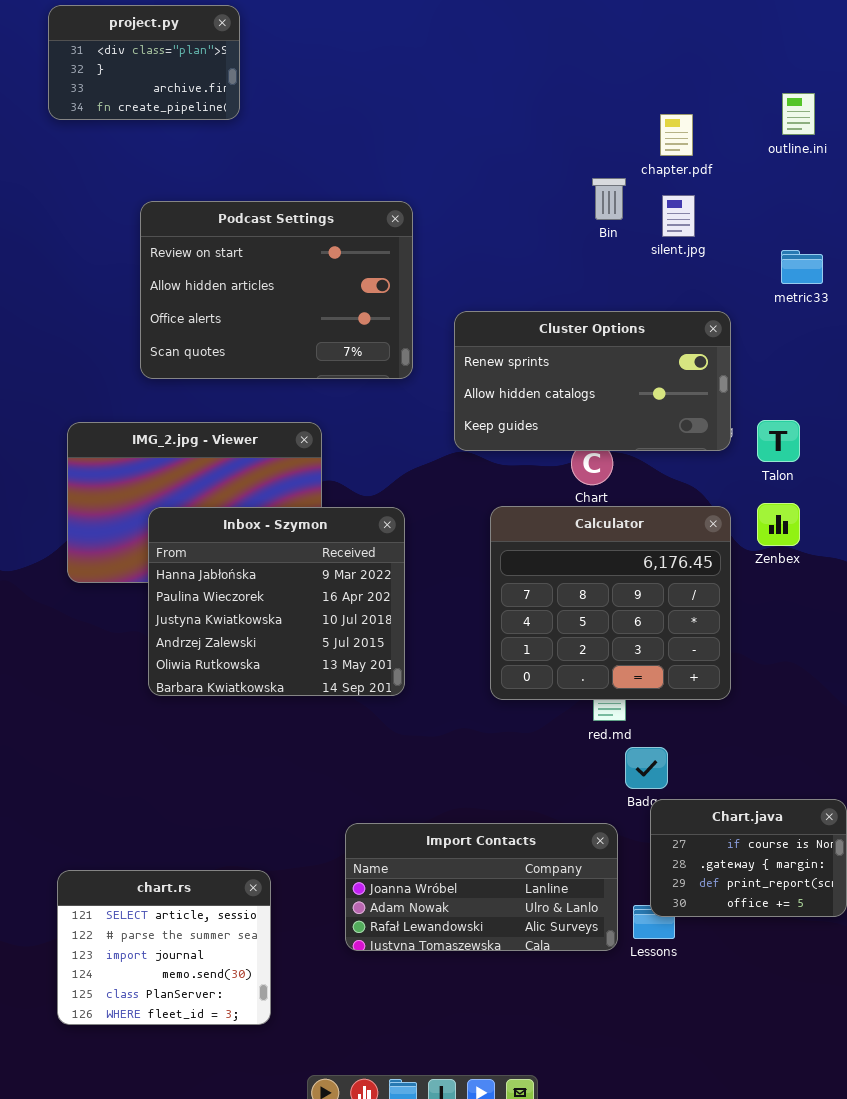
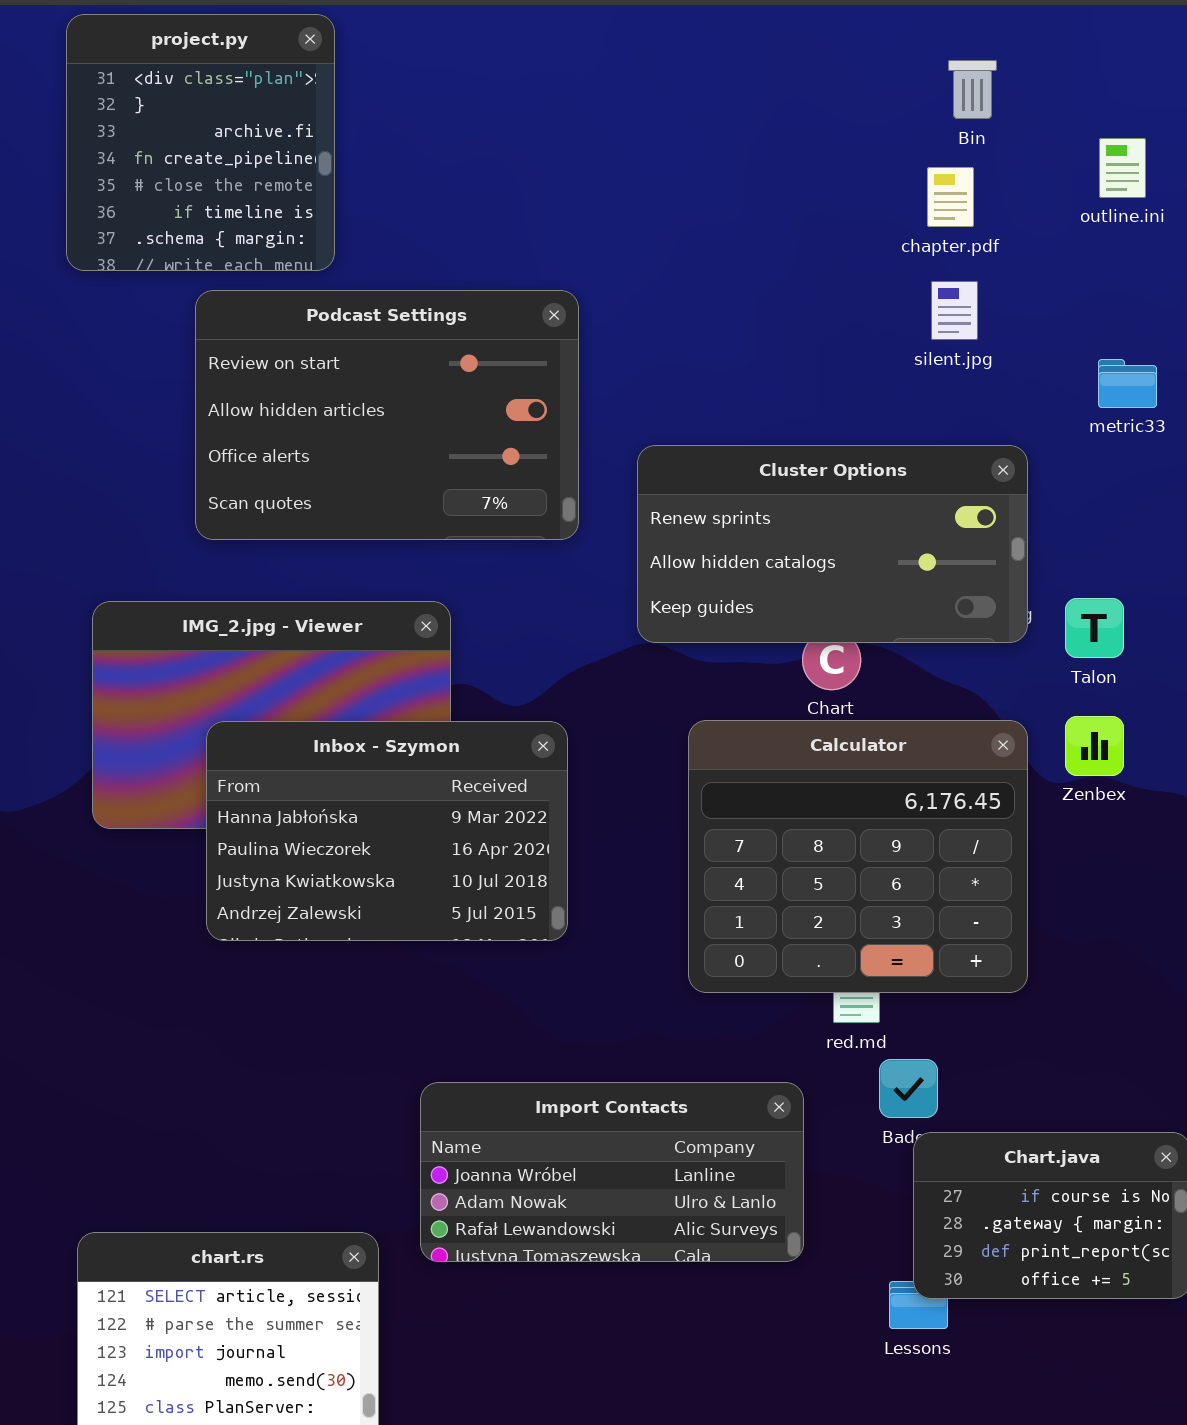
project.py: [48,5,240,120] -> [66,14,335,271], resized
Bin: [592,178,626,220] -> [948,60,997,119], moved
Inbox - Szymon: [148,507,405,696] -> [206,721,568,941], resized
Import Contacts: [345,823,618,951] -> [420,1082,804,1262], moved

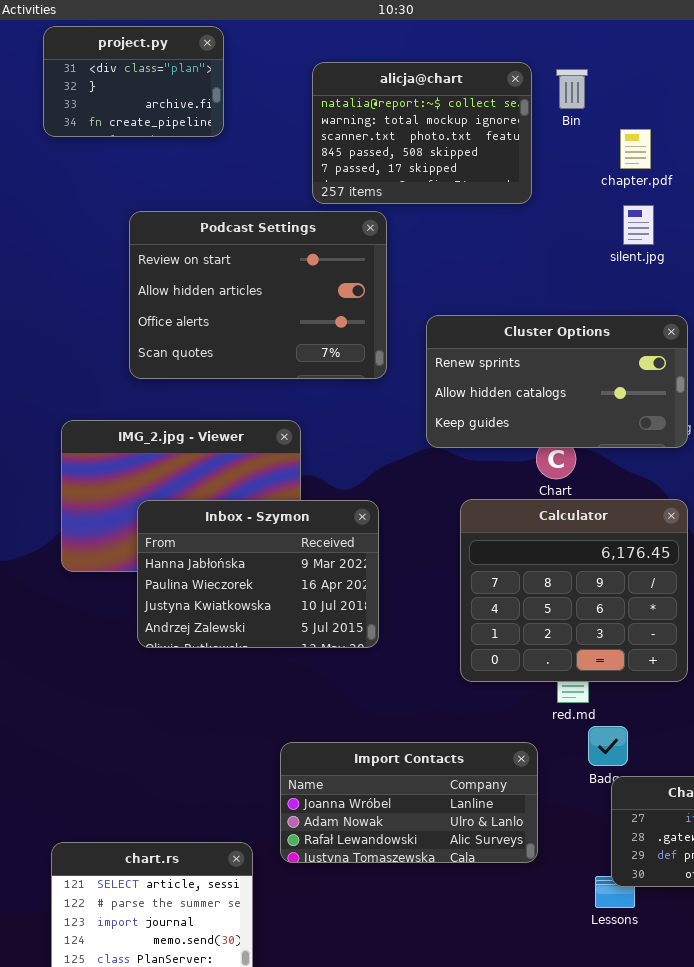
project.py: [66,14,335,271] -> [43,26,224,137], resized
Bin: [948,60,997,119] -> [556,69,588,109], moved
alicja@chart: none -> [312,62,532,204], opened

